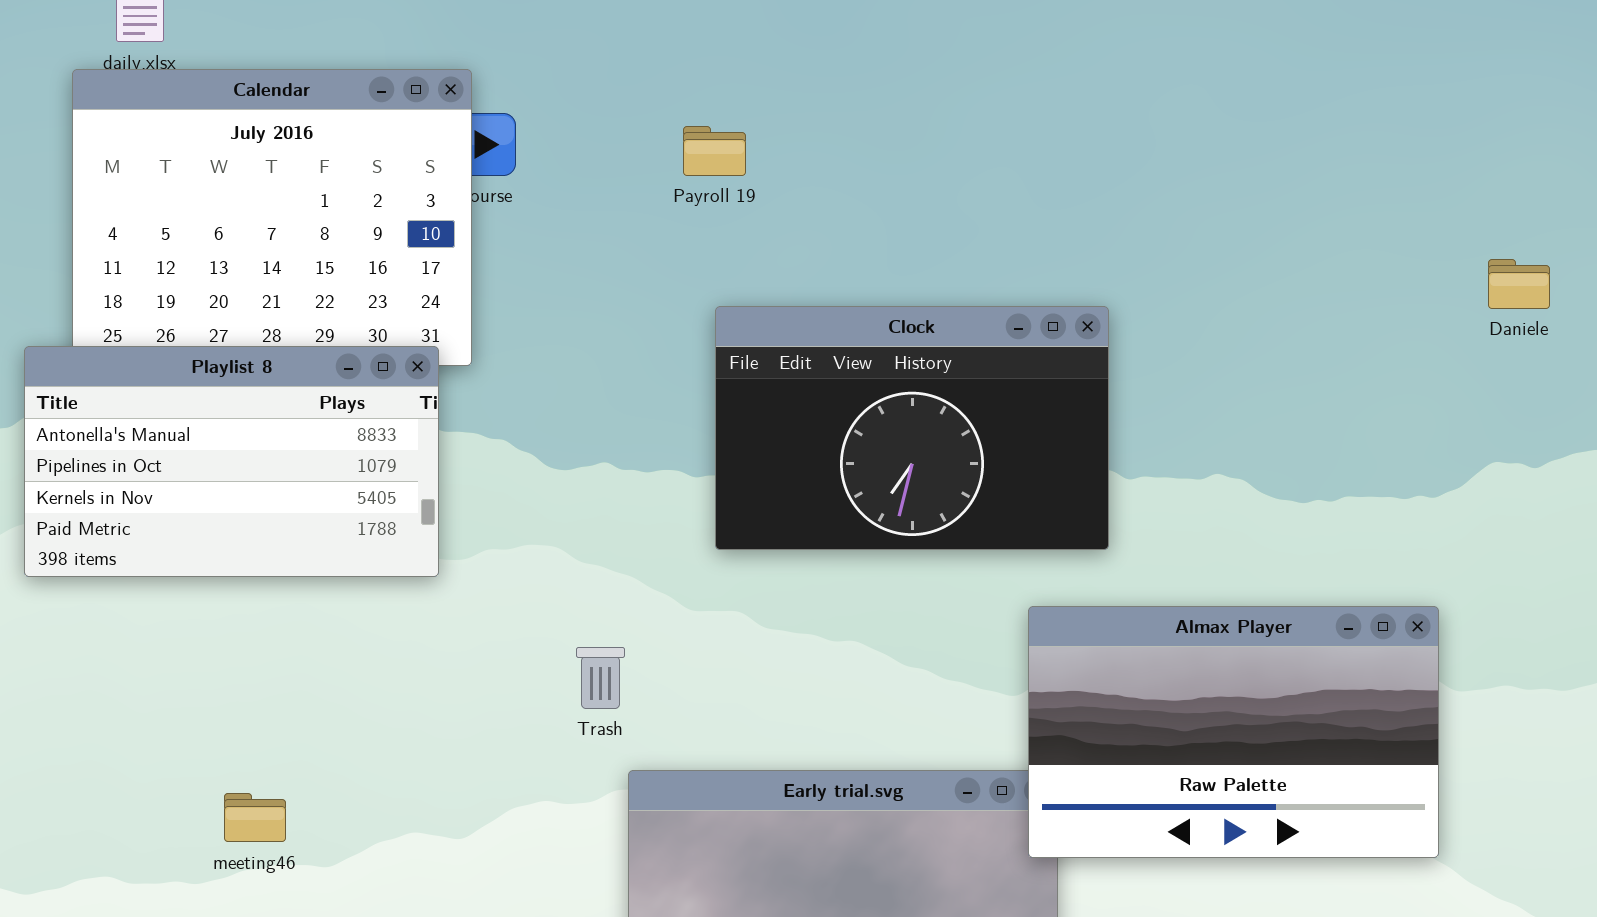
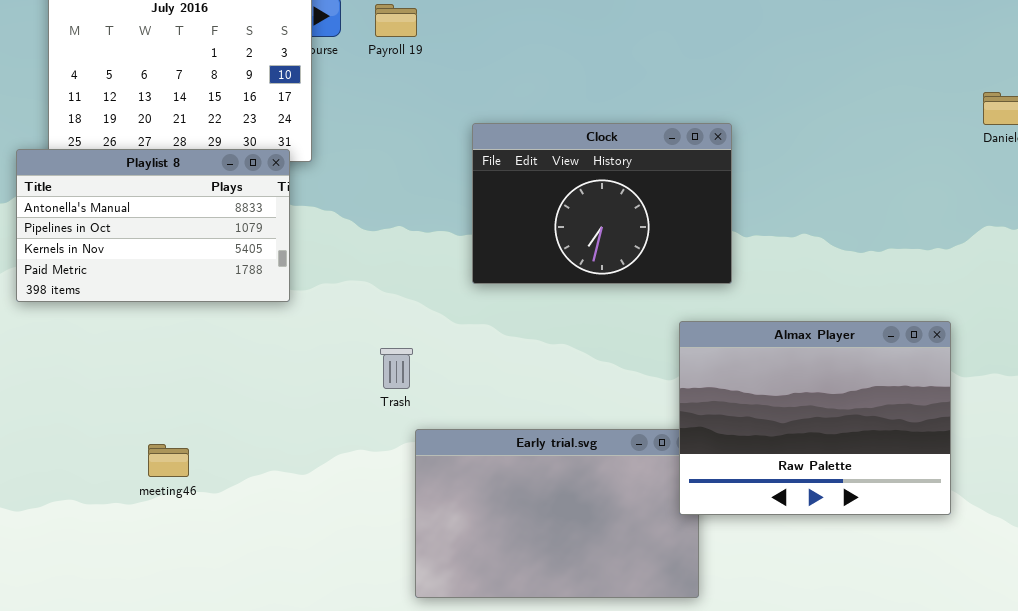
Payroll 19: [683,126,746,176] -> [375,4,417,37], moved
Almax Player: [1028,606,1439,858] -> [679,321,951,515], resized

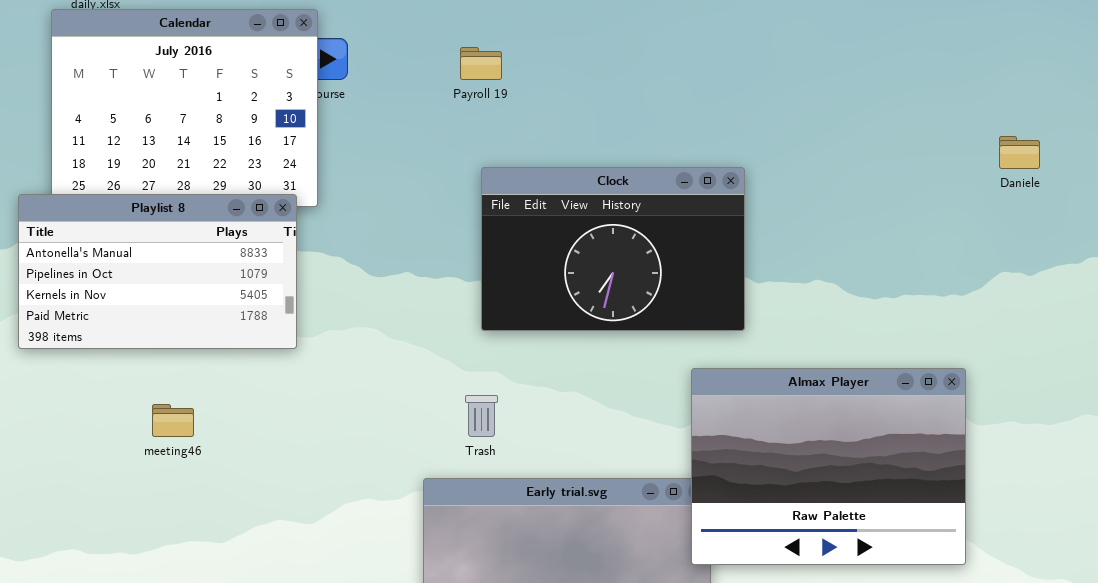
Payroll 19: [375,4,417,37] -> [460,47,502,80], moved
Trash: [380,348,413,389] -> [465,395,498,437], moved
meeting46: [148,444,189,477] -> [152,404,194,437], moved

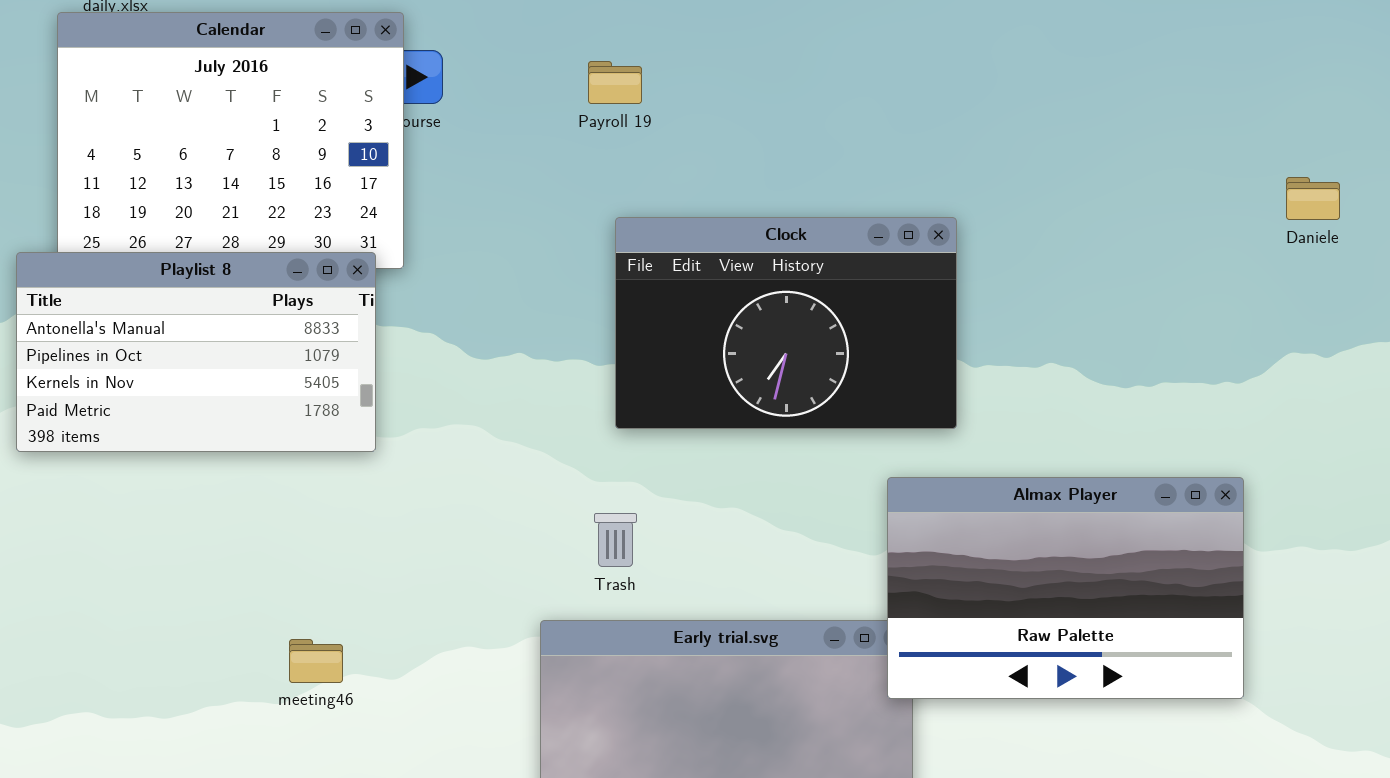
Almax Player: [691,368,966,565] -> [887,477,1244,699], resized
meeting46: [152,404,194,437] -> [289,639,343,683], moved

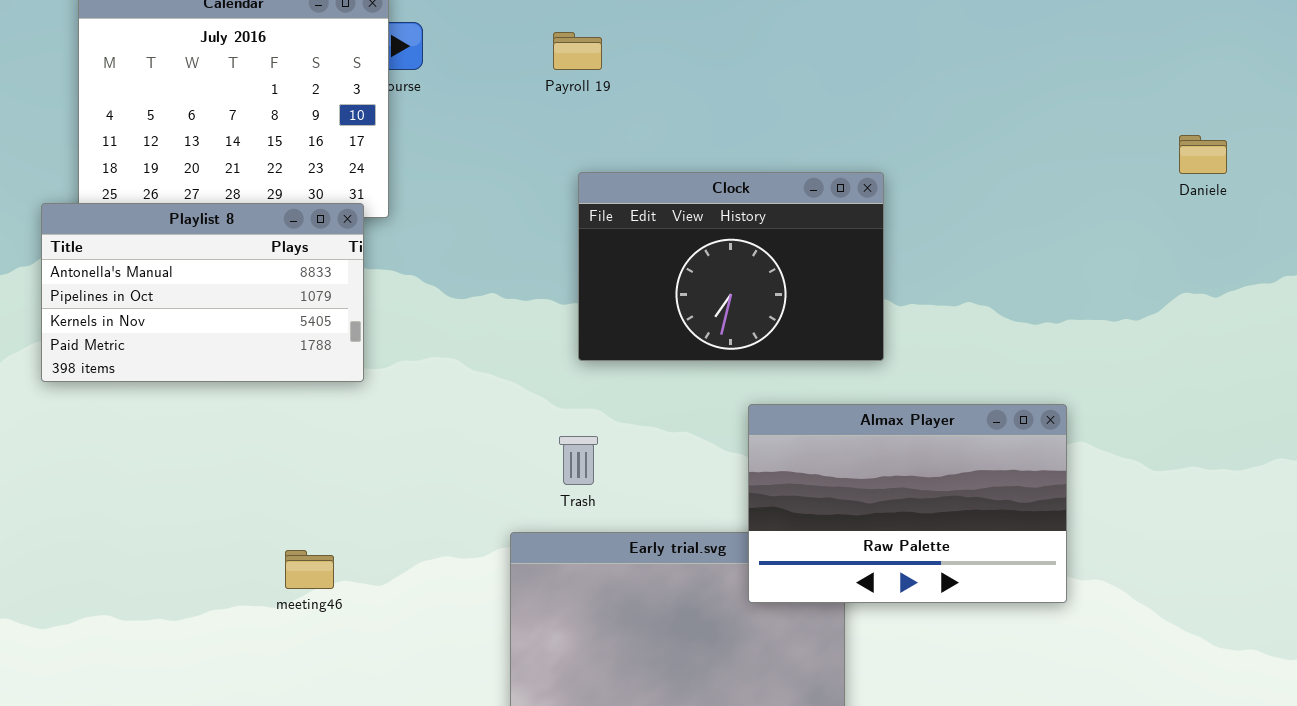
Almax Player: [887,477,1244,699] -> [748,404,1067,603], moved

